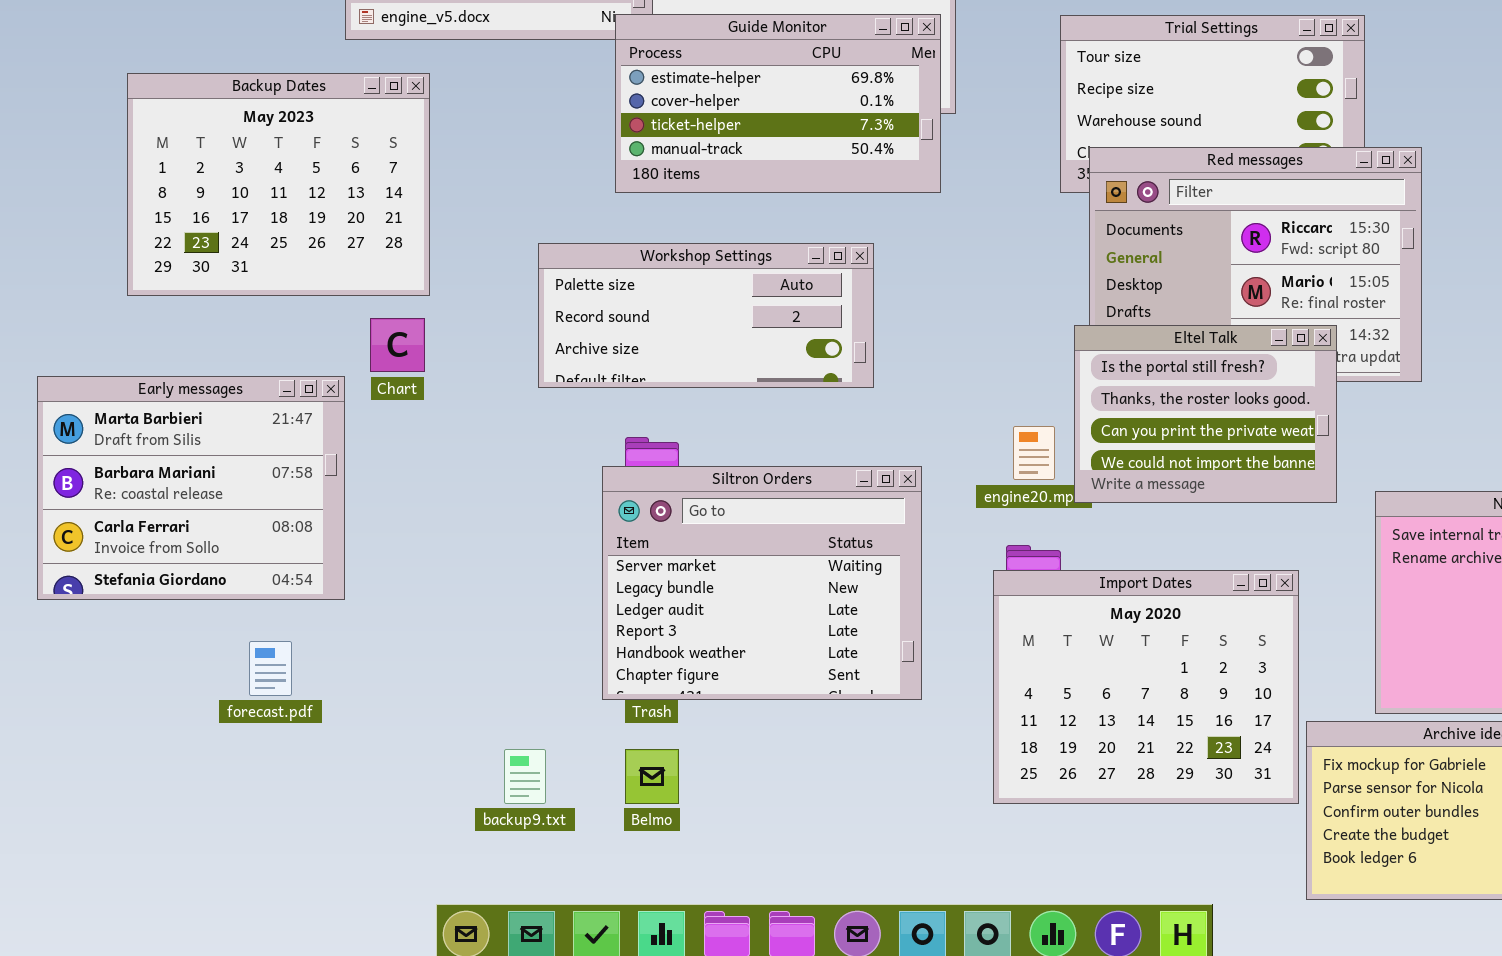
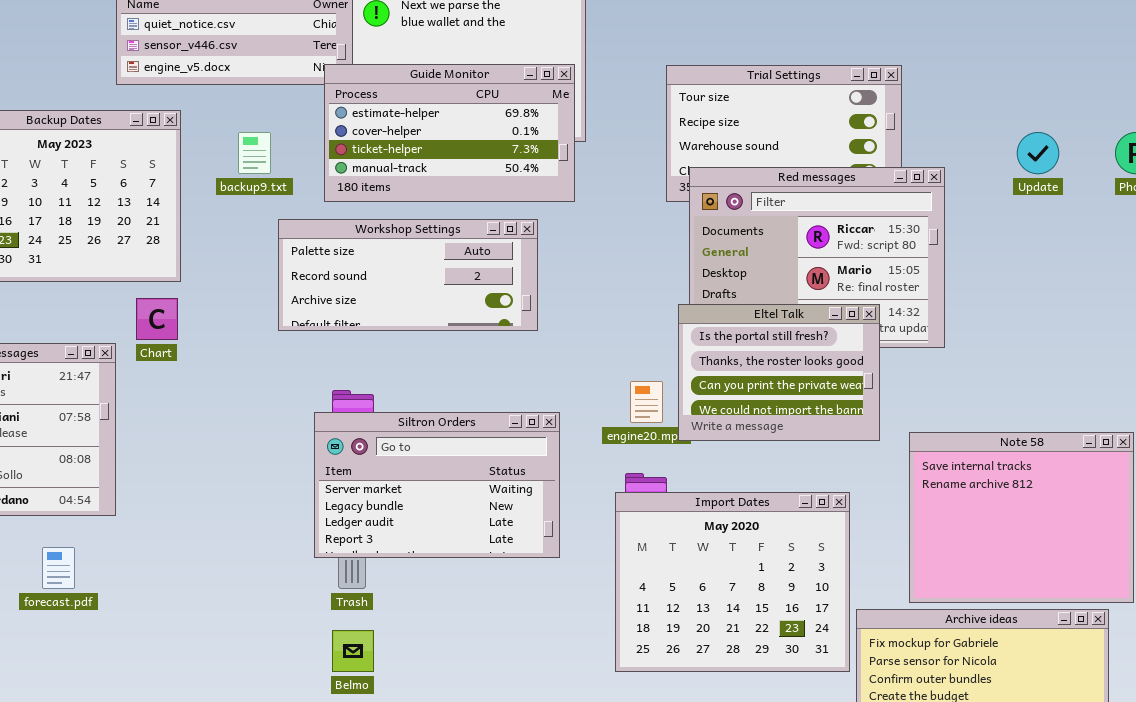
Workshop Settings: [538,243,874,388] -> [278,219,538,331], moved
Siltron Orders: [602,466,922,700] -> [314,412,560,558], resized
backup9.txt: [504,749,546,804] -> [238,132,271,174], moved

